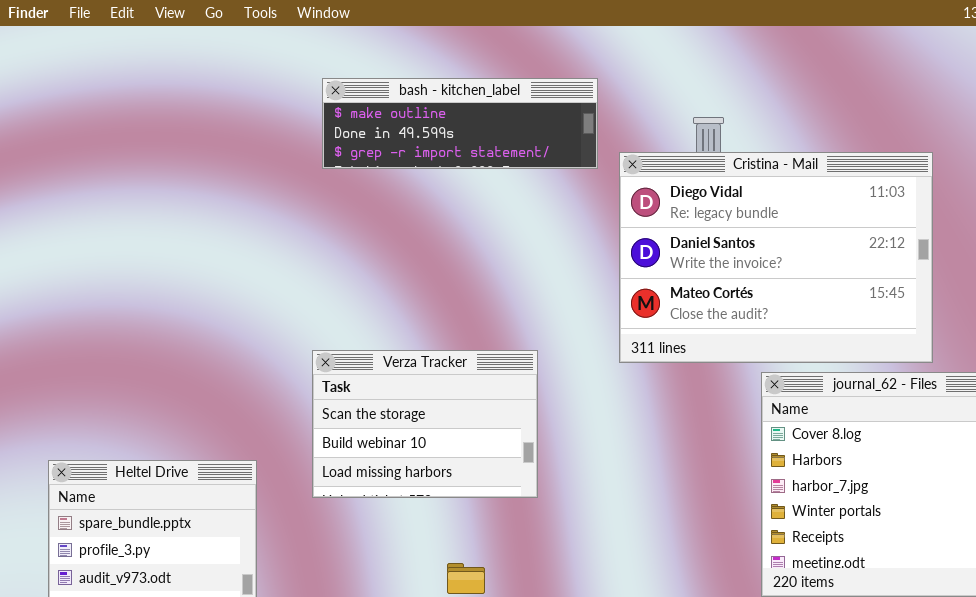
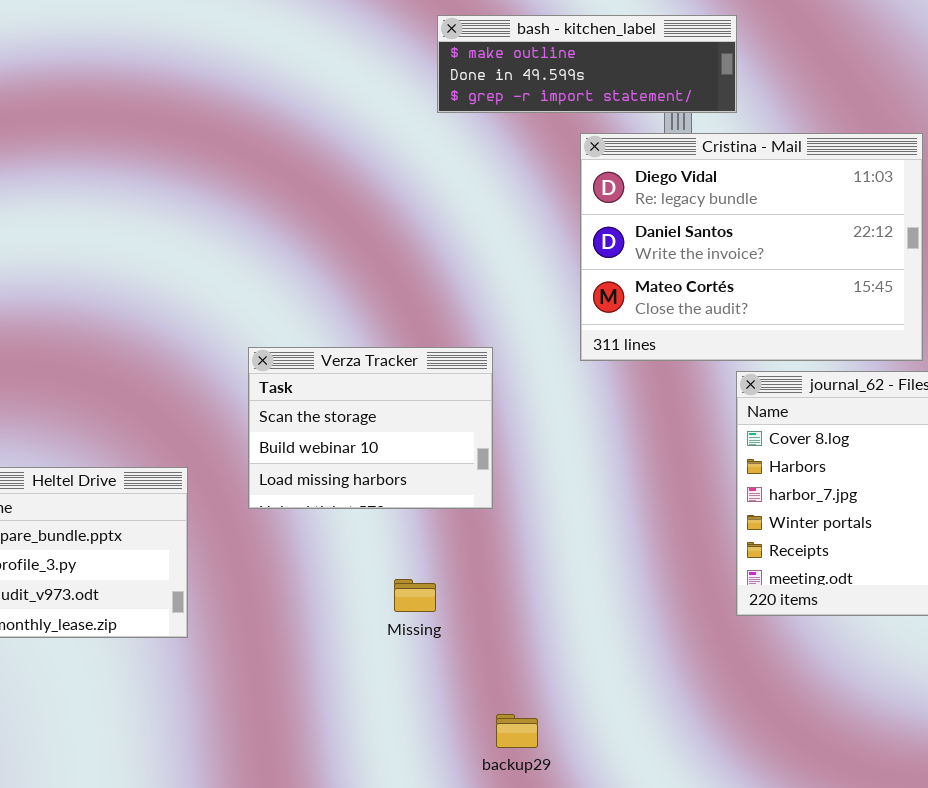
bash - kitchen_label: [322,78,598,169] -> [437,15,737,113], moved

